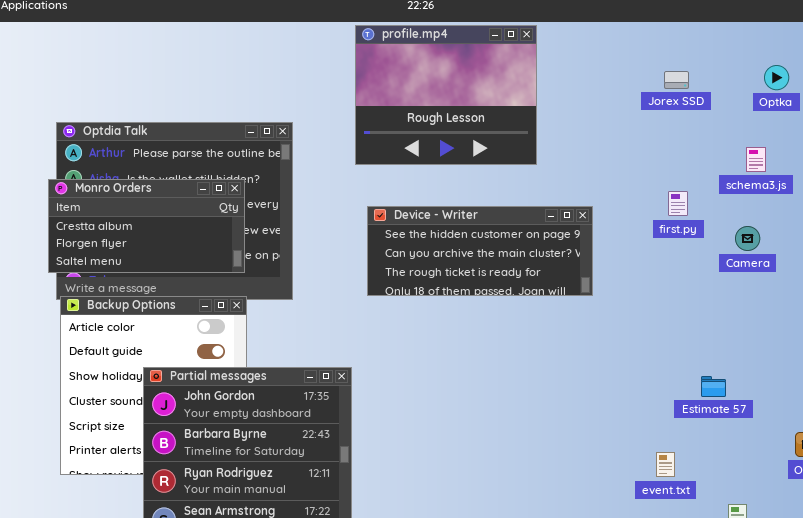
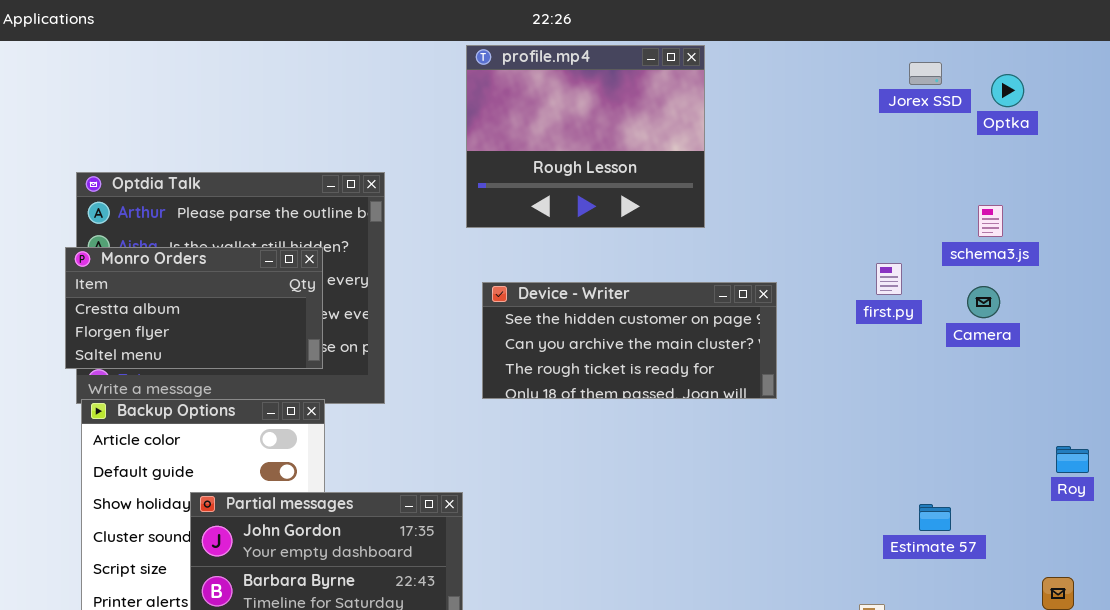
Optka: [764,65,789,90] -> [991,74,1024,107], moved
Jorex SSD: [664,71,689,89] -> [909,62,942,85], moved
Camera: [735,226,760,251] -> [967,286,1000,318], moved

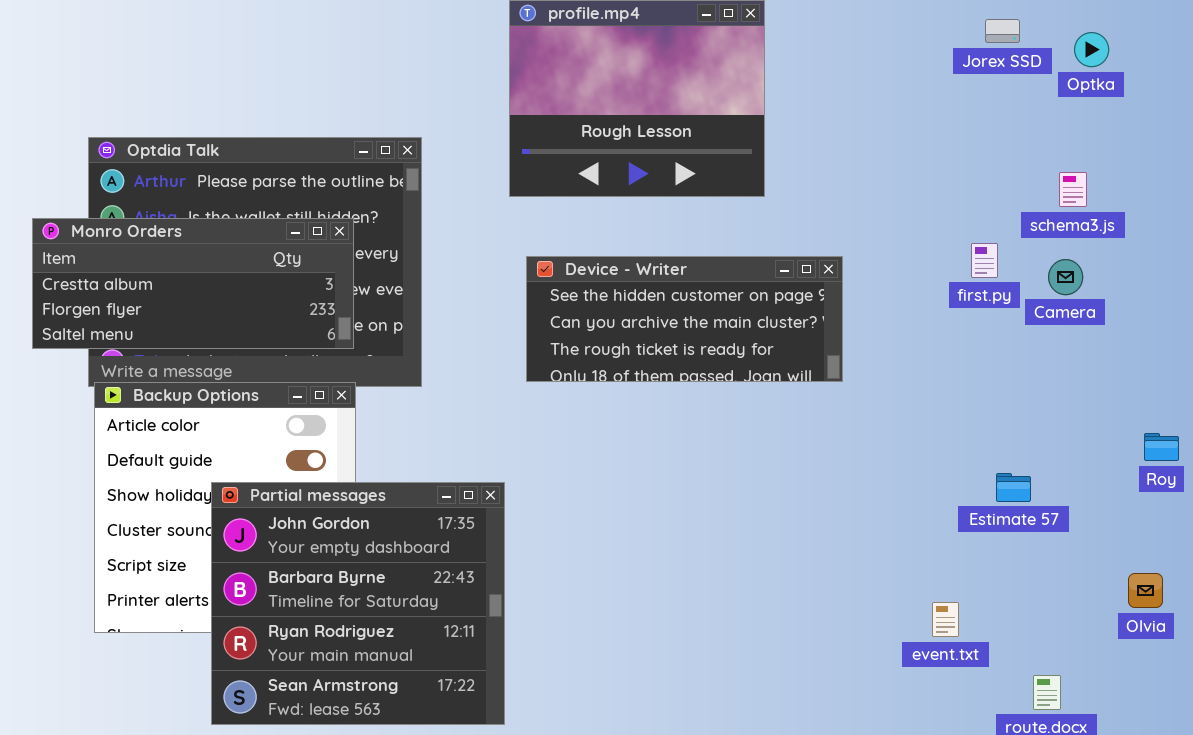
Monro Orders: [65,247,323,369] -> [32,218,354,349], resized
first.py: [876,263,902,295] -> [971,243,998,278], moved
Estimate 57: [919,504,951,531] -> [996,473,1031,502], moved

